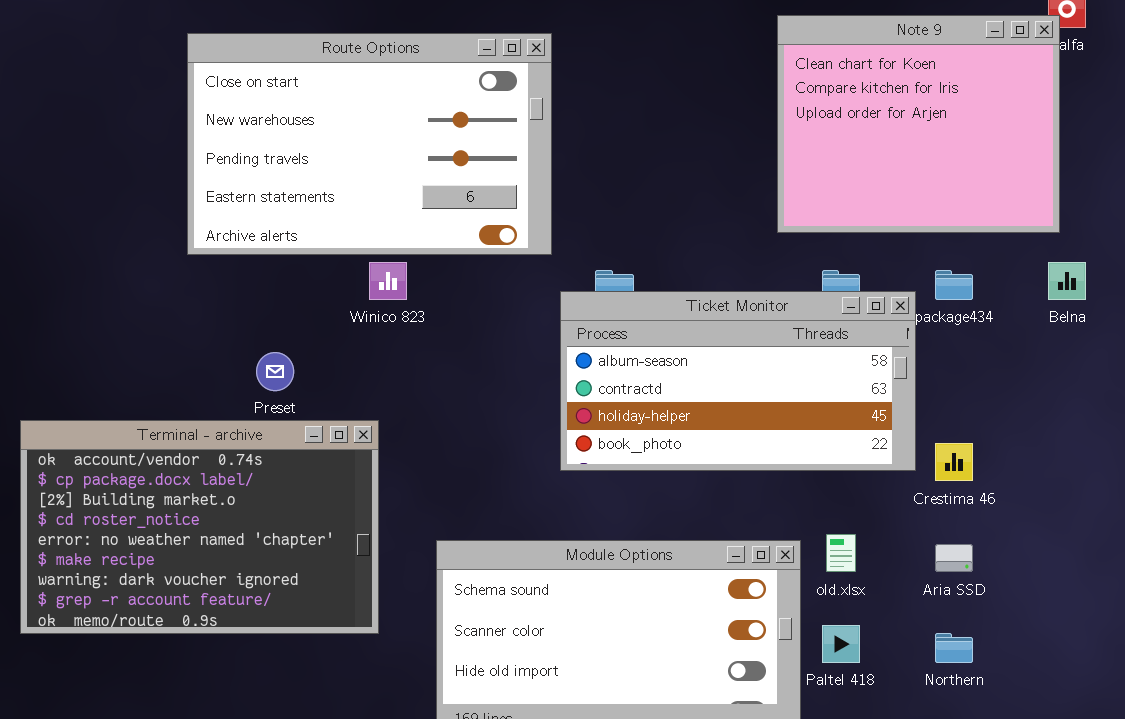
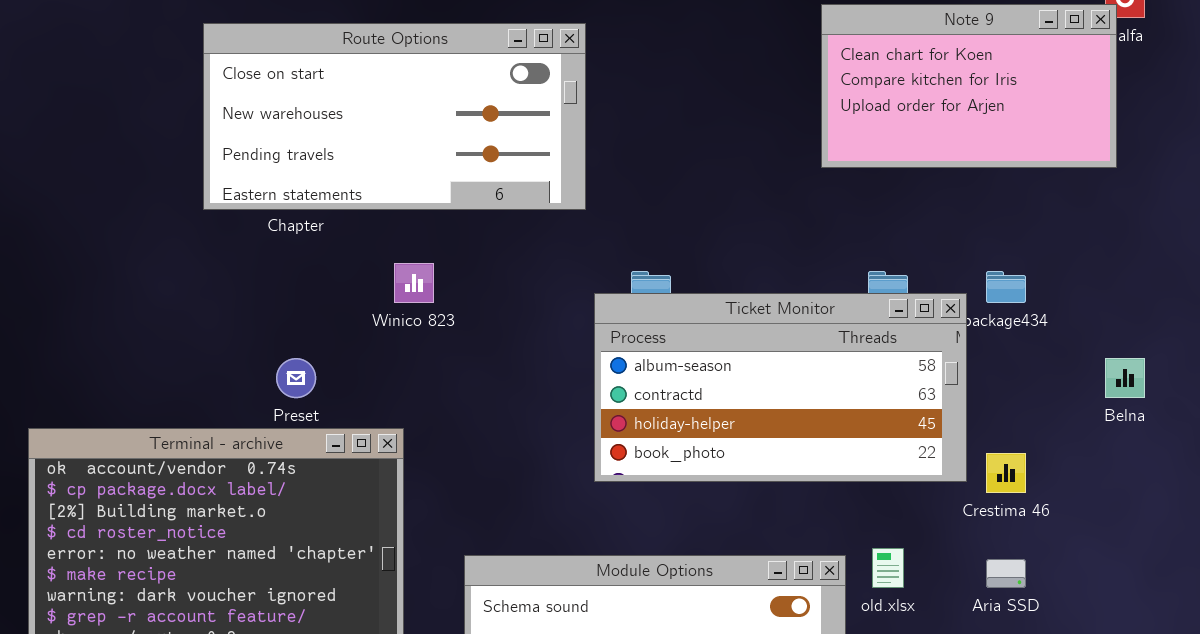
Note 9: [777,15,1060,233] -> [821,4,1117,168], resized
Route Options: [187,33,552,255] -> [203,23,586,210], resized
Belna: [1048,262,1086,300] -> [1105,358,1145,398], moved

